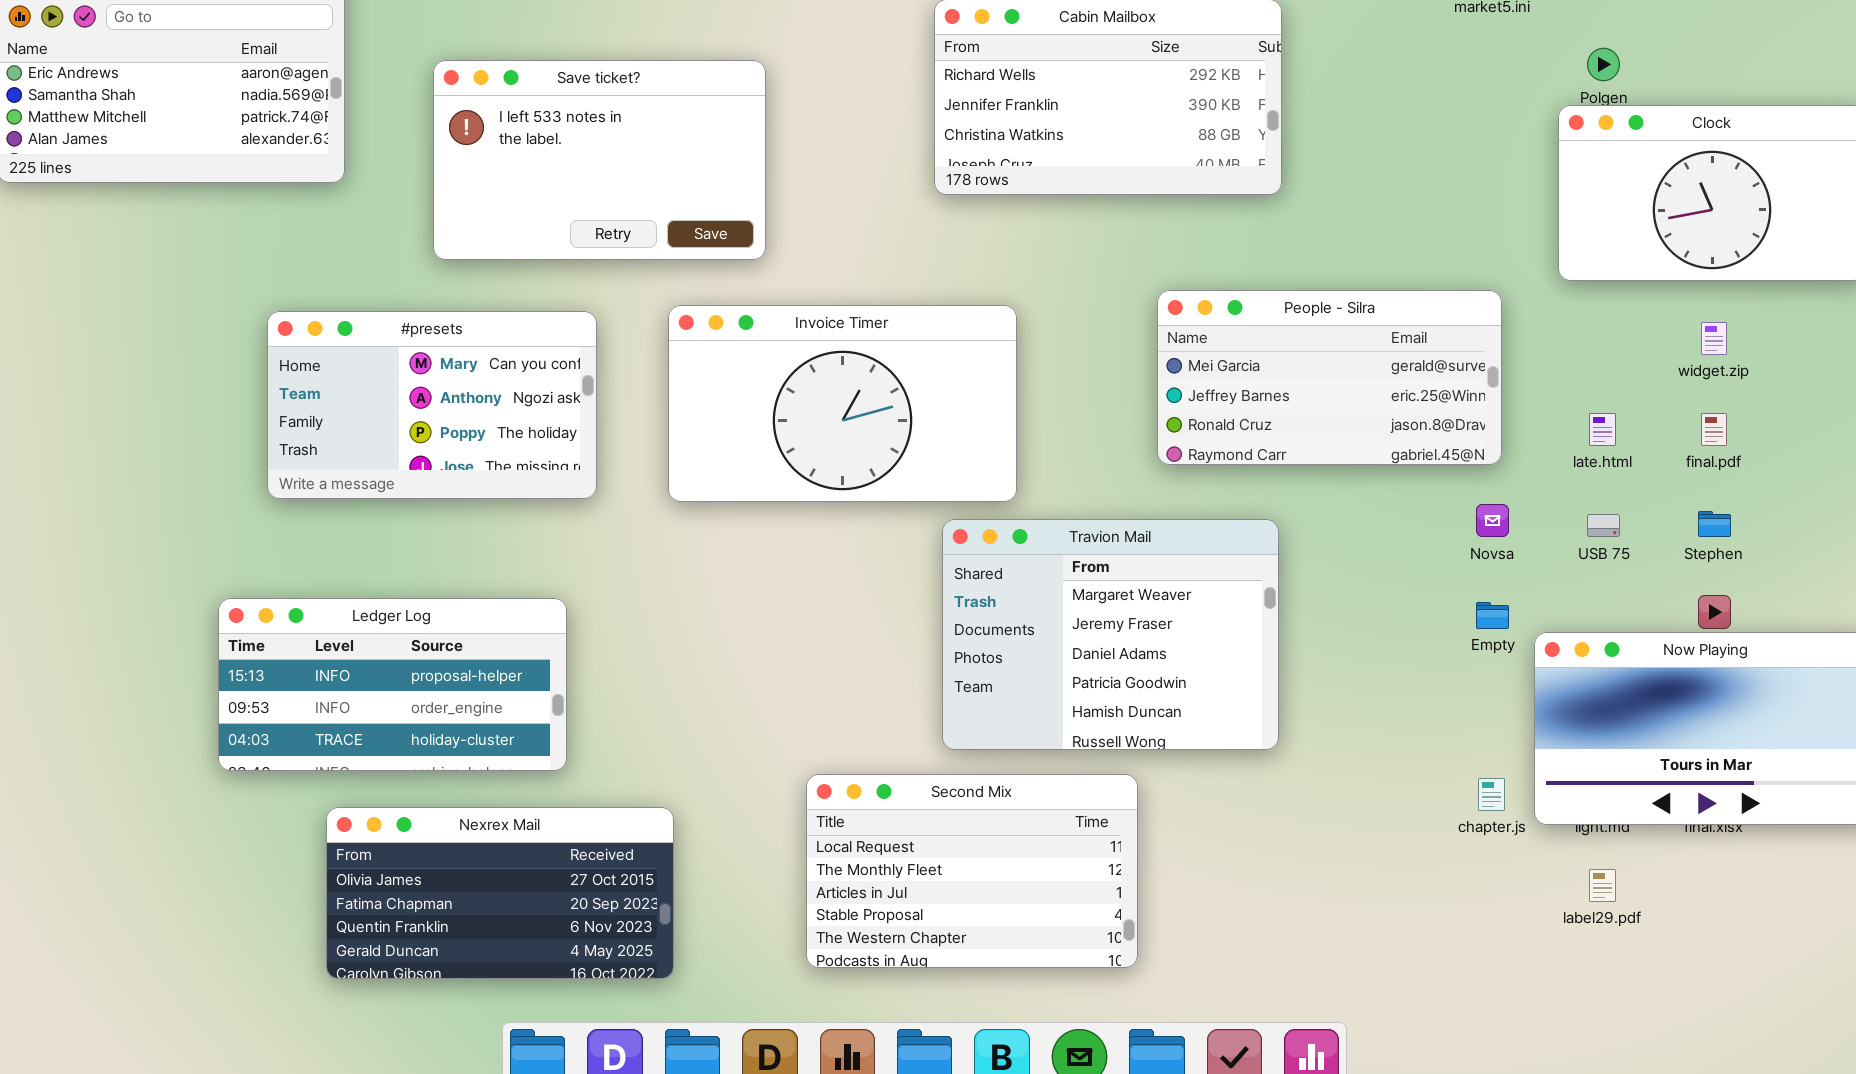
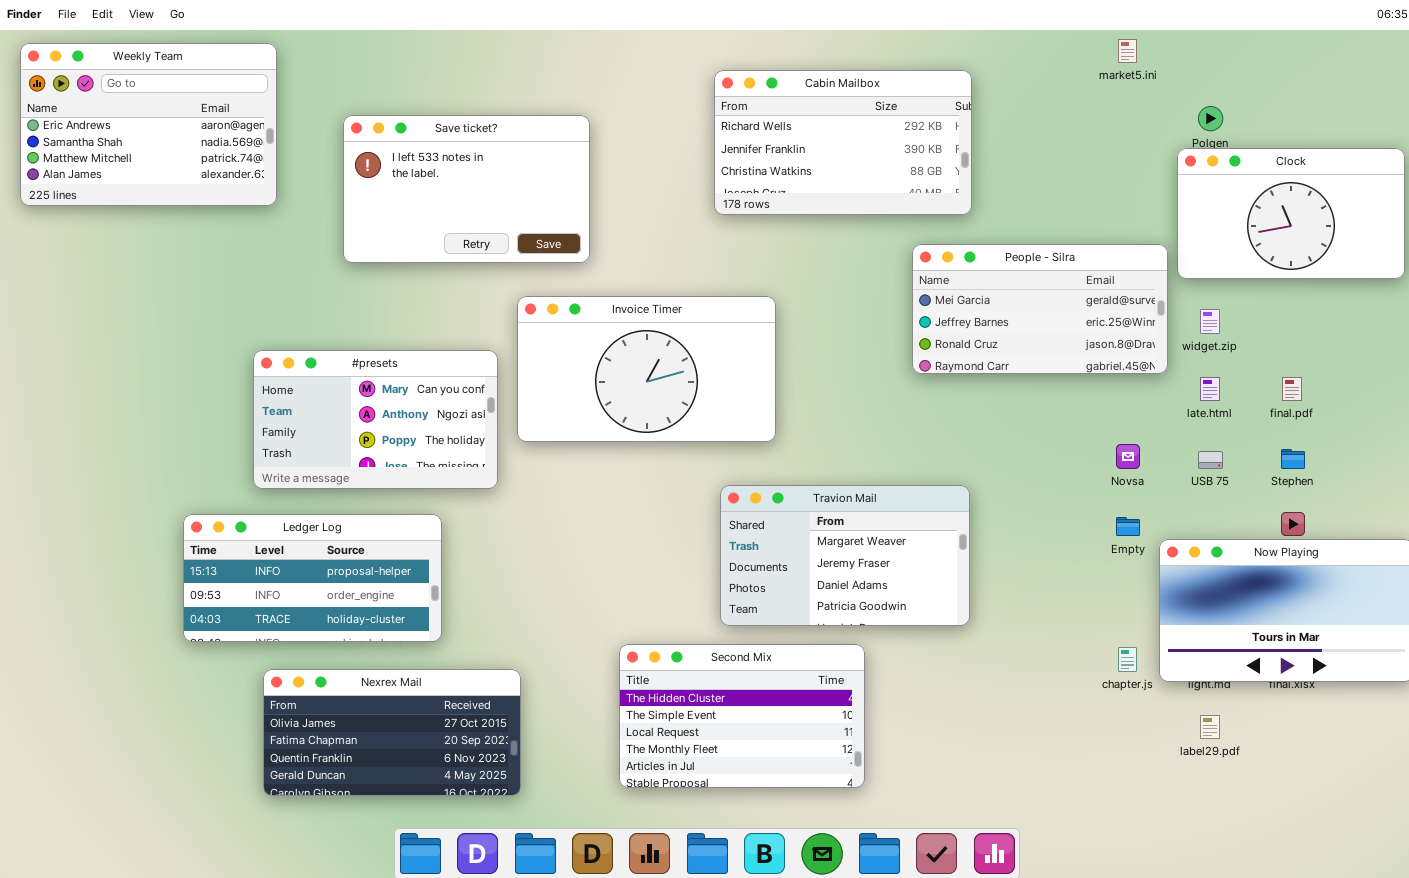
People - Silra: [1157,290,1502,465] -> [912,244,1168,374], moved
#presets: [267,311,597,499] -> [253,350,498,489], moved
widget.zip: [1701,322,1727,355] -> [1200,309,1220,334], moved
Travion Mail: [942,519,1279,750] -> [720,485,970,626], resized
Second Mix: [806,774,1138,968] -> [619,644,865,788], scrolled up 2 rows

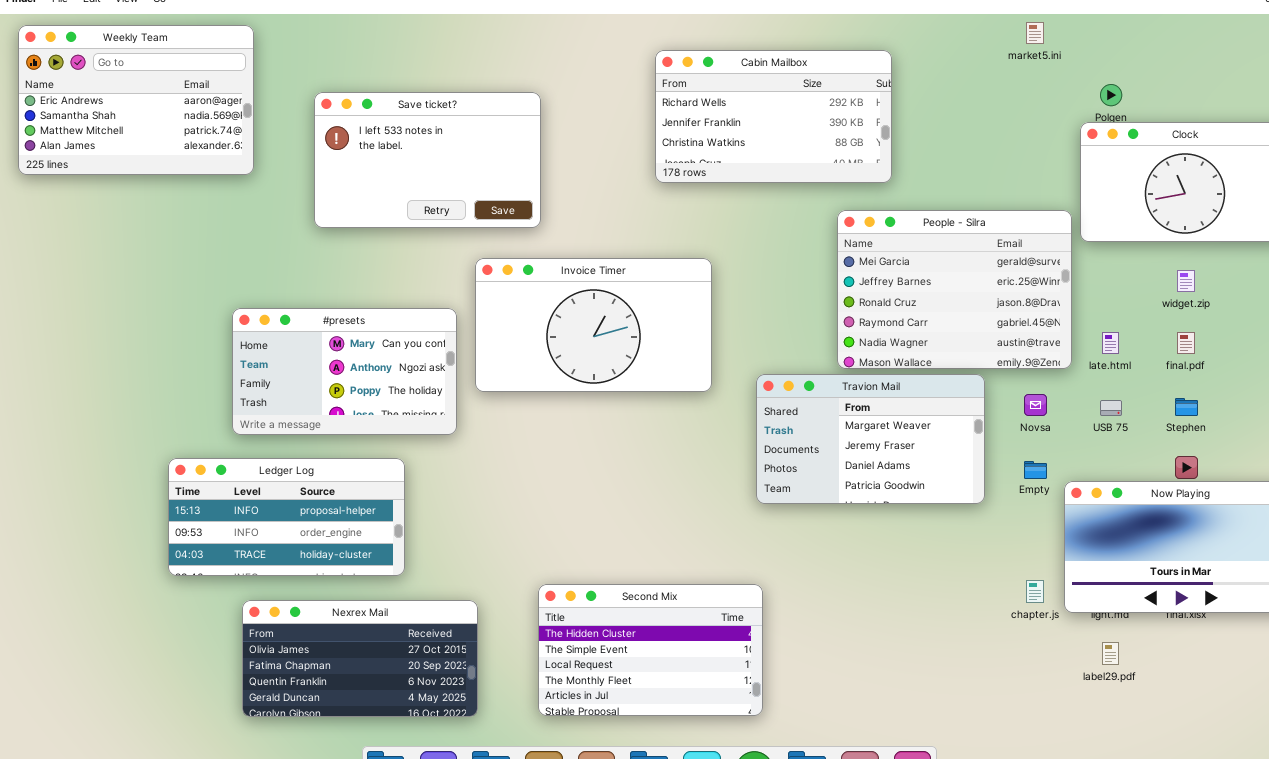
People - Silra: [912,244,1168,374] -> [837,210,1072,369], resized
widget.zip: [1200,309,1220,334] -> [1177,270,1195,292], moved
Travion Mail: [720,485,970,626] -> [756,374,985,504], moved
Second Mix: [619,644,865,788] -> [538,584,763,716], moved

